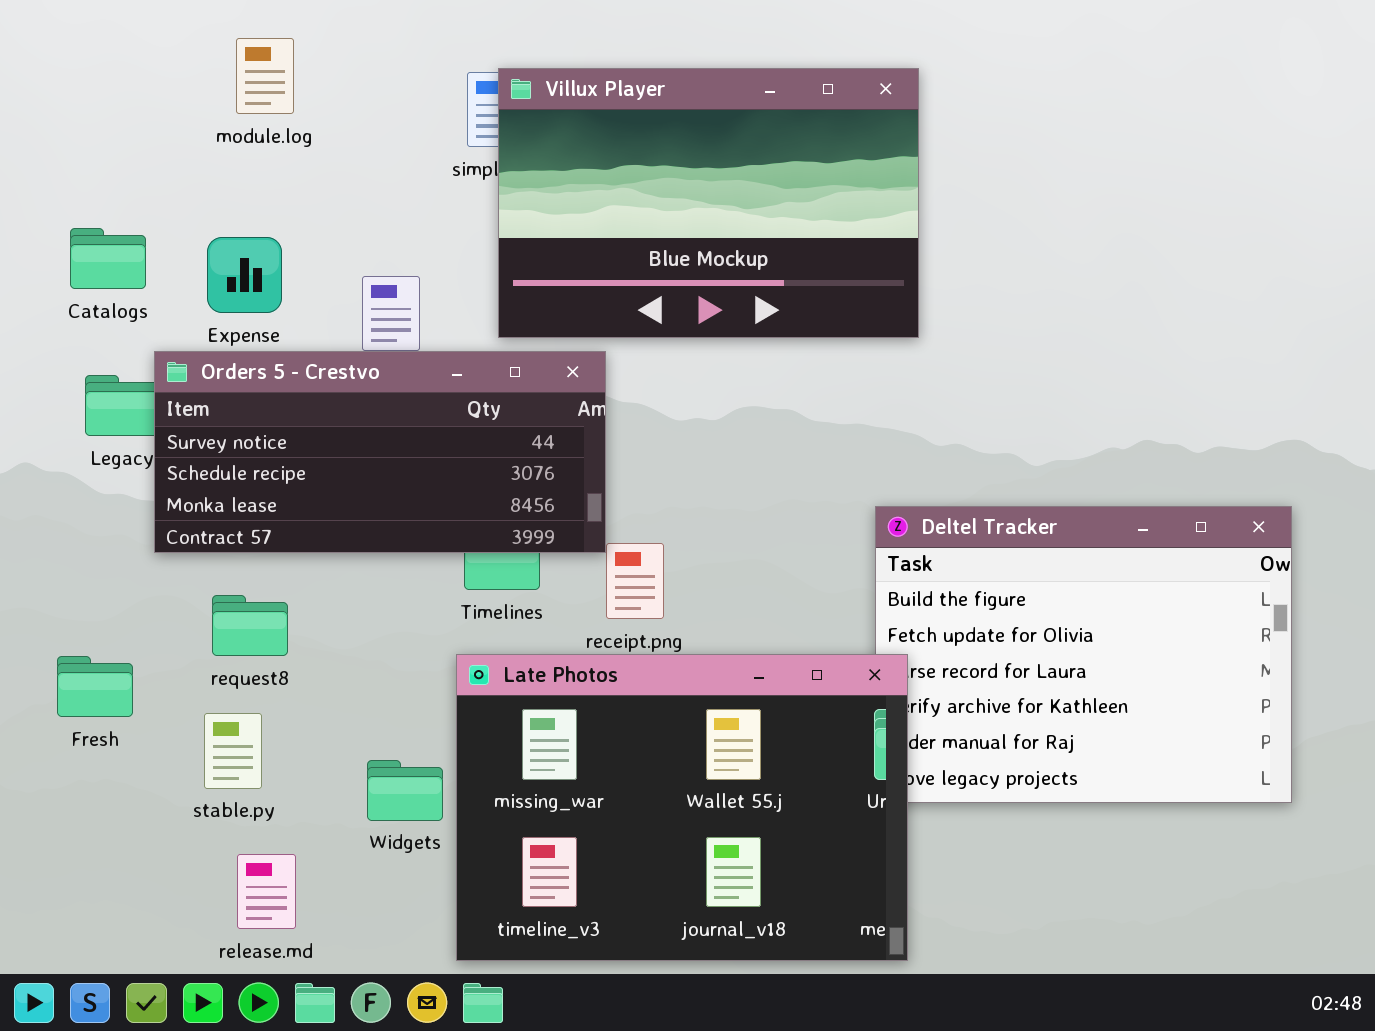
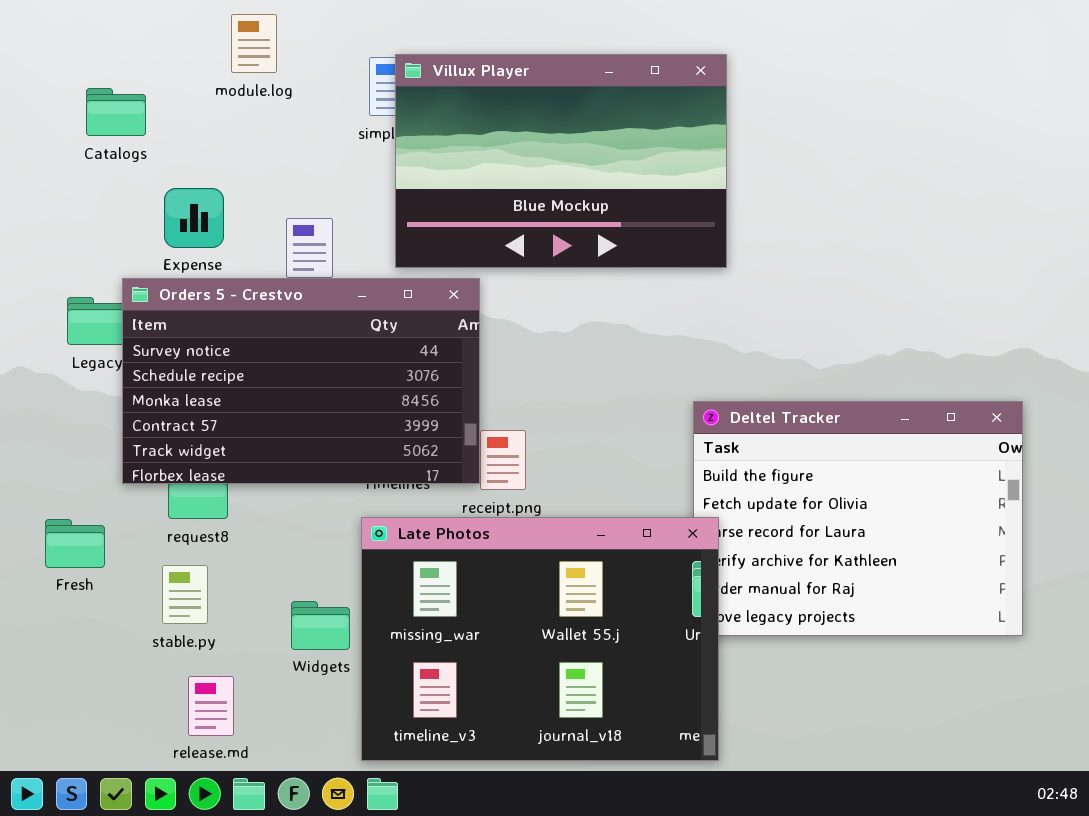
module.log: [236,38,294,114] -> [231,14,277,73], moved
Catalogs: [70,228,146,289] -> [86,88,146,136], moved
Orders 5 - Crestvo: [154,351,606,553] -> [122,278,480,484], resized

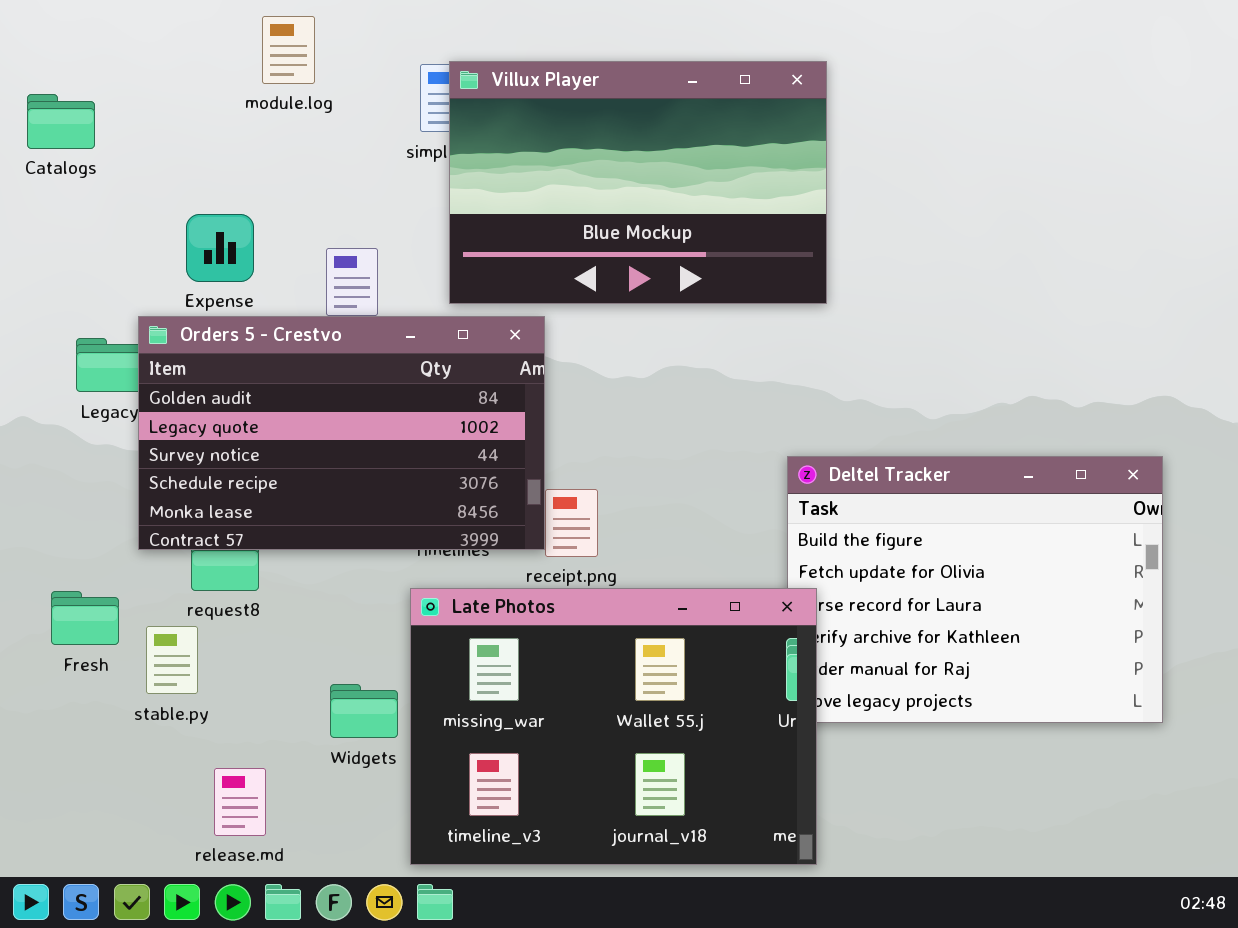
Catalogs: [86,88,146,136] -> [27,94,95,149], moved
Orders 5 - Crestvo: [122,278,480,484] -> [138,316,545,550], scrolled up 2 rows
stable.py: [162,565,208,624] -> [146,626,198,694], moved

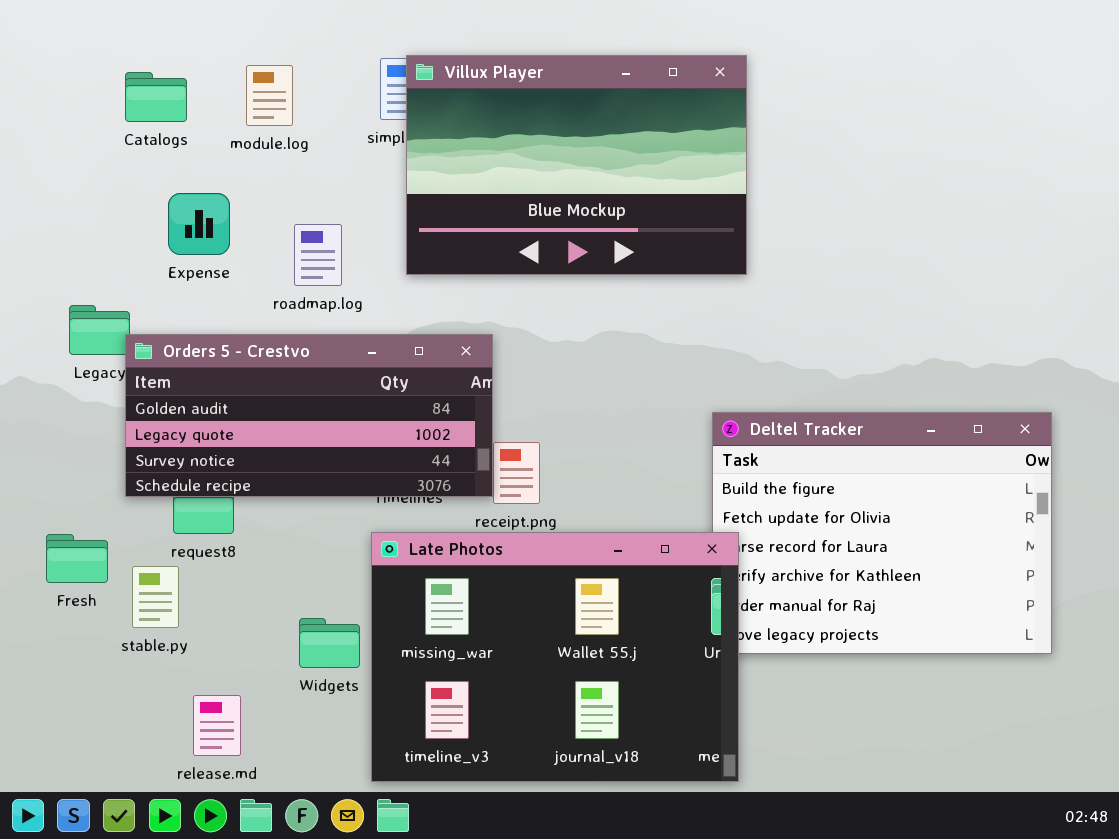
module.log: [262,16,315,84] -> [246,65,293,126], moved
Catalogs: [27,94,95,149] -> [125,72,187,122], moved
Orders 5 - Crestvo: [138,316,545,550] -> [125,334,493,497], resized

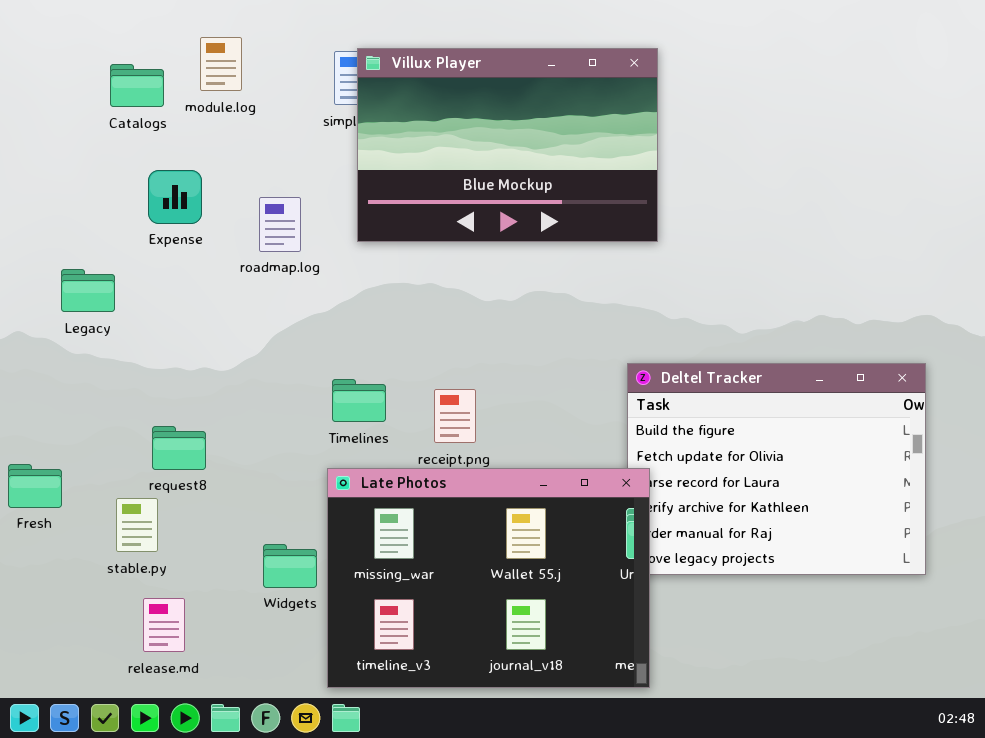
module.log: [246,65,293,126] -> [200,37,242,91], moved
Orders 5 - Crestvo: [125,334,493,497] -> none, closed
Fresh: [46,534,108,583] -> [8,464,62,508], moved
release.md: [193,695,241,756] -> [143,598,185,652], moved

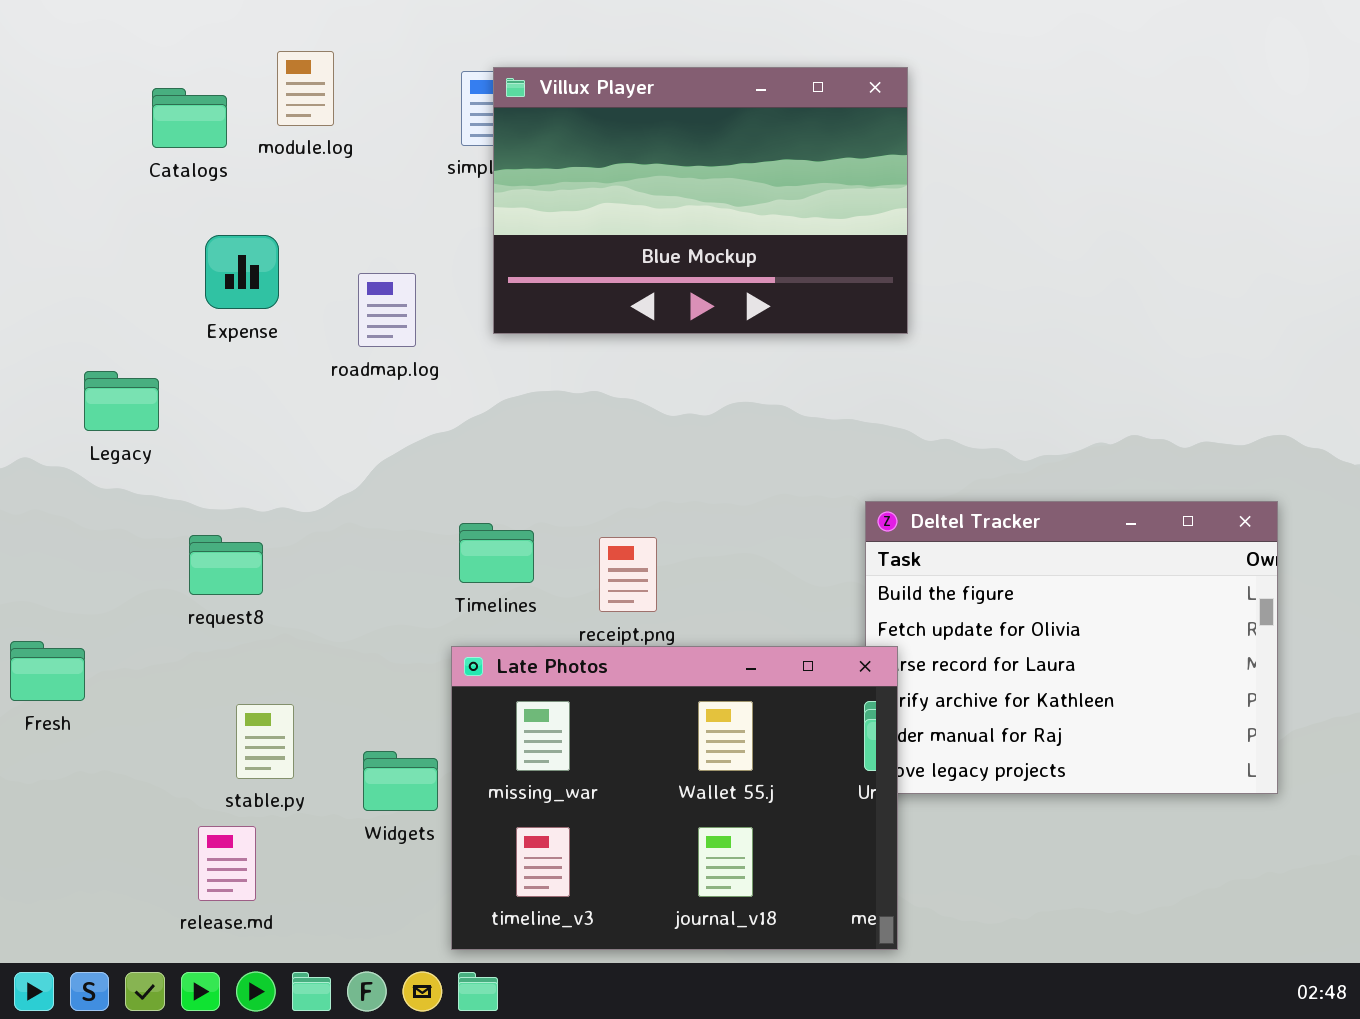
request8: [152,426,206,470] -> [189,535,263,595], moved
stable.py: [116,498,158,552] -> [236,704,294,779], moved

